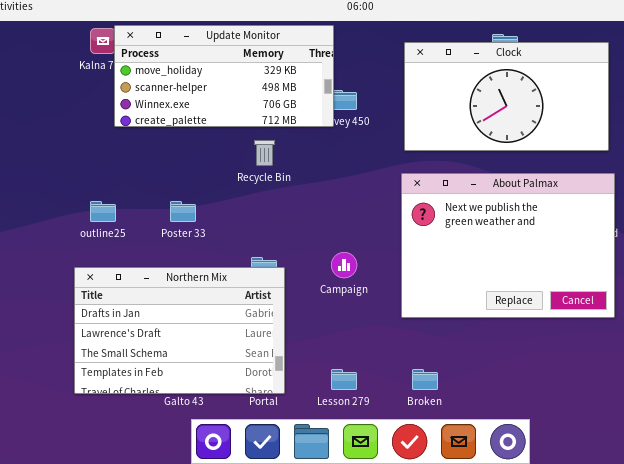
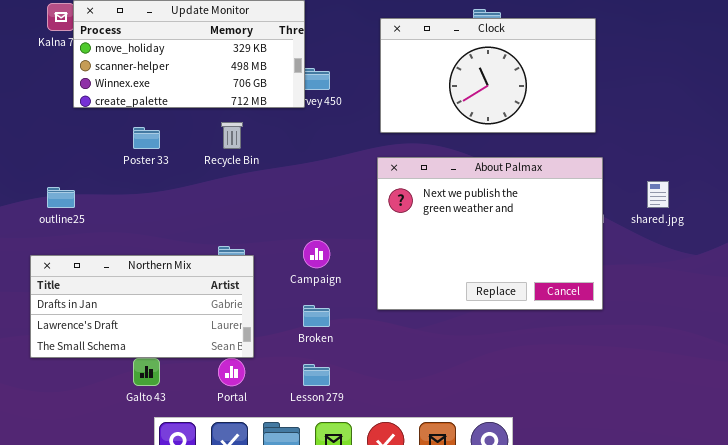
Poster 33: [170,201,196,222] -> [133,127,160,149], moved
Northern Mix: [74,267,285,394] -> [30,255,254,358], resized
Broken: [412,369,438,390] -> [303,305,330,327], moved

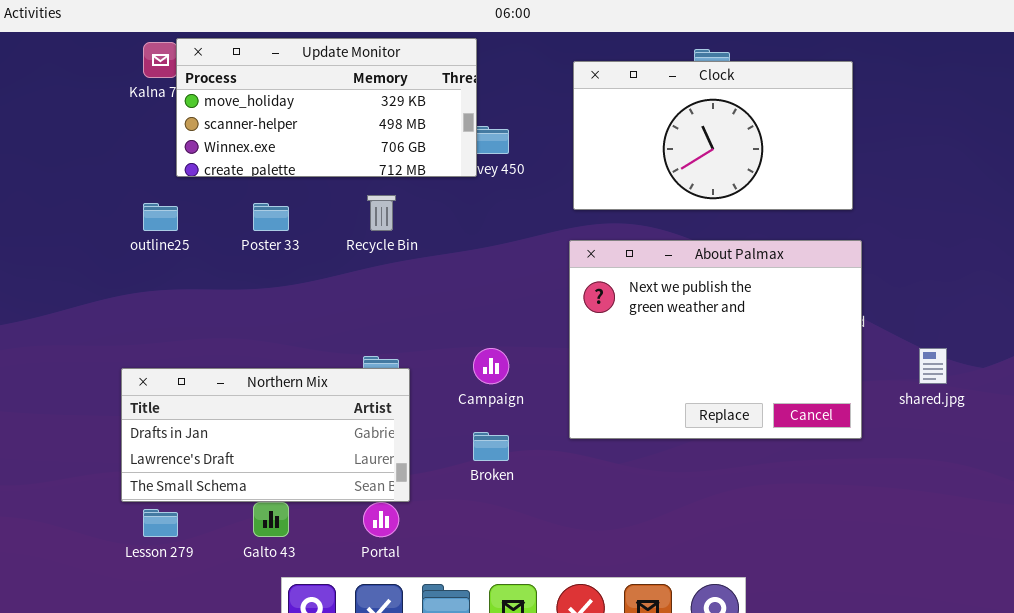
shared.jpg: [647,181,669,208] -> [919,348,947,384], moved
outline25: [47,187,75,208] -> [143,203,178,231], moved
Lesson 279: [303,364,330,386] -> [143,509,178,537], moved

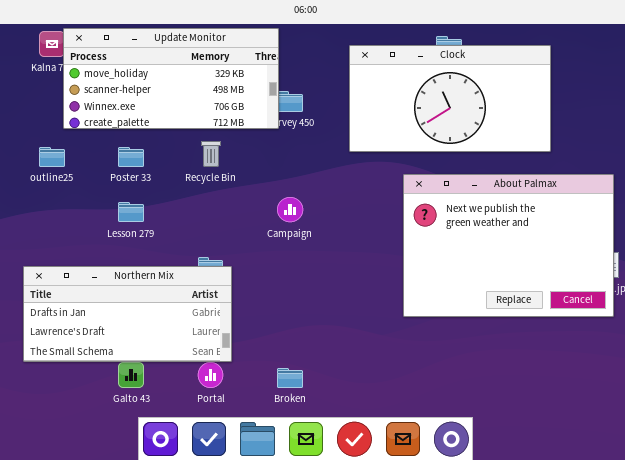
About Palmax: [569,240,862,439] -> [403,174,614,317], moved
Campaign: [473,348,509,384] -> [277,197,303,222], moved
Broken: [473,432,509,461] -> [277,368,303,388], moved
Lesson 279: [143,509,178,537] -> [118,202,144,222], moved

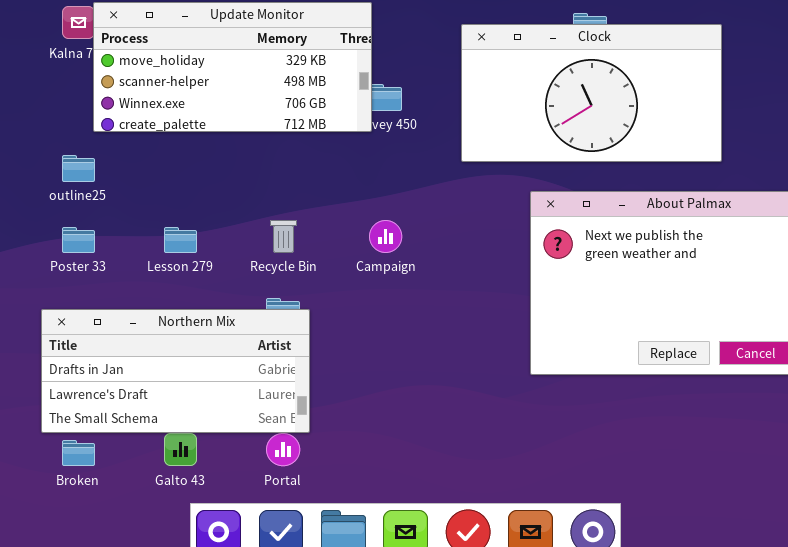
Recycle Bin: [201,141,221,167] -> [270,220,297,253], moved
Poster 33: [118,147,144,167] -> [62,227,95,253], moved
Broken: [277,368,303,388] -> [62,440,95,466], moved

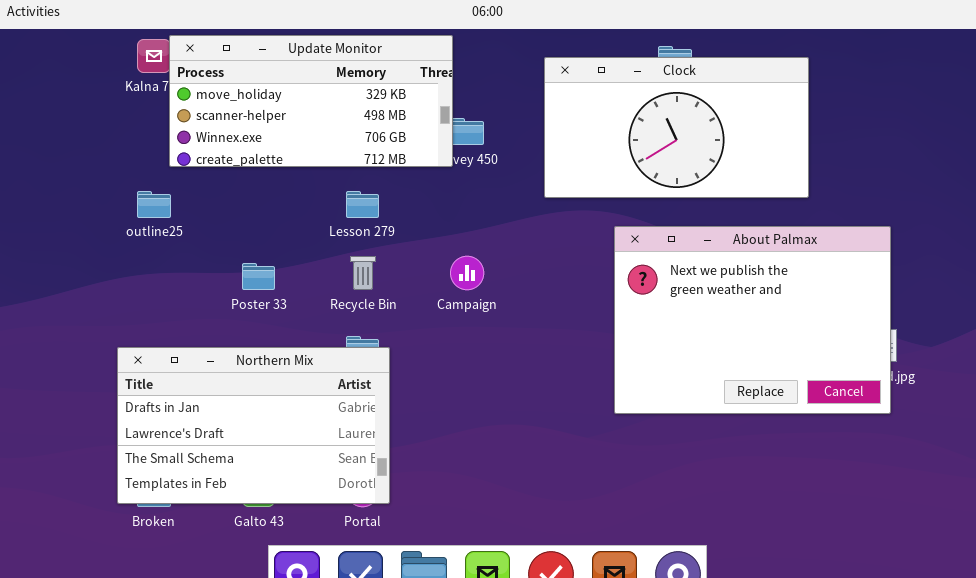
Poster 33: [62,227,95,253] -> [242,263,275,290], moved
Lesson 279: [164,227,197,253] -> [346,191,379,218], moved
Northern Mix: [41,309,310,433] -> [117,347,390,504], resized

